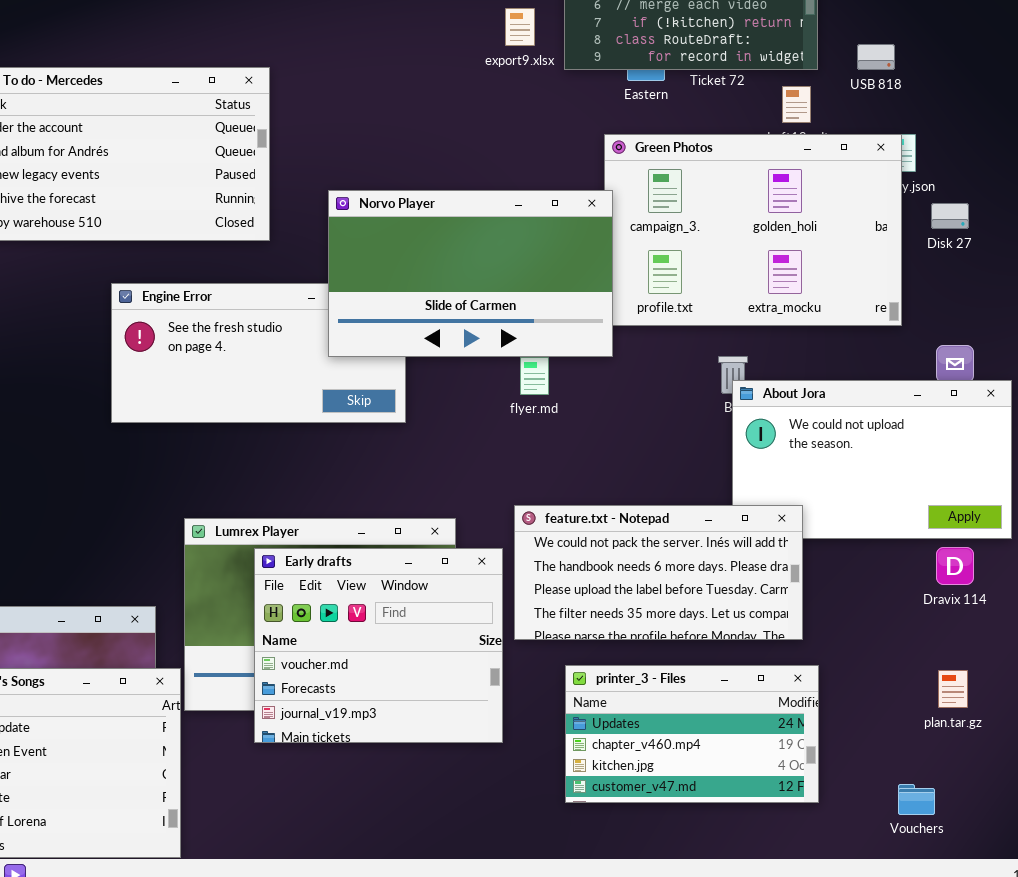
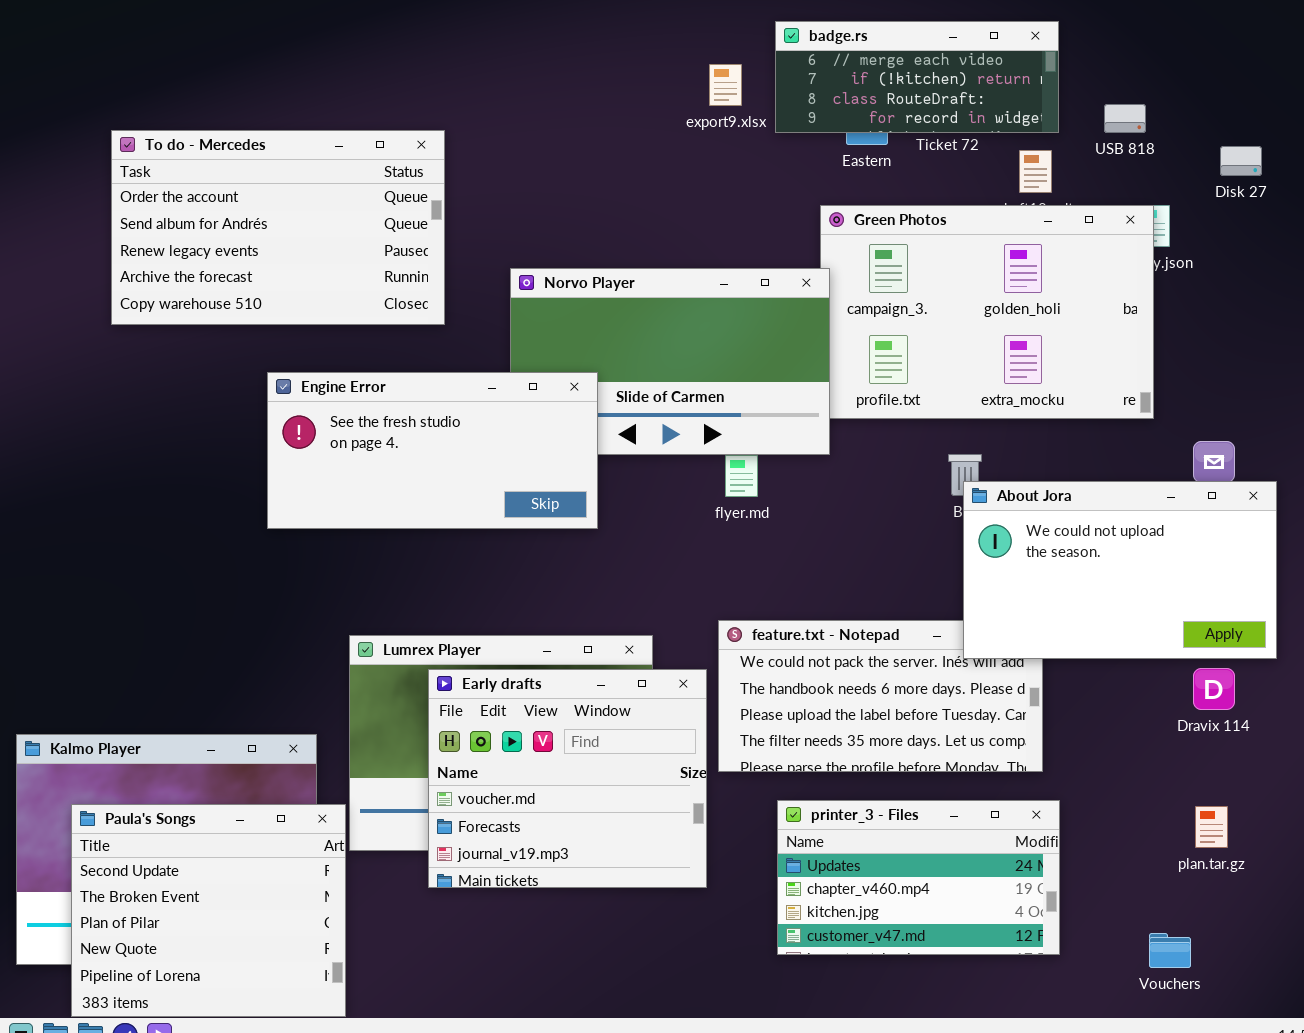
Disk 27: [931,203,969,229] -> [1220,146,1262,176], moved
Engine Error: [111,283,406,423] -> [267,372,598,529], raised
About Jora: [732,380,1012,539] -> [963,481,1277,659], raised

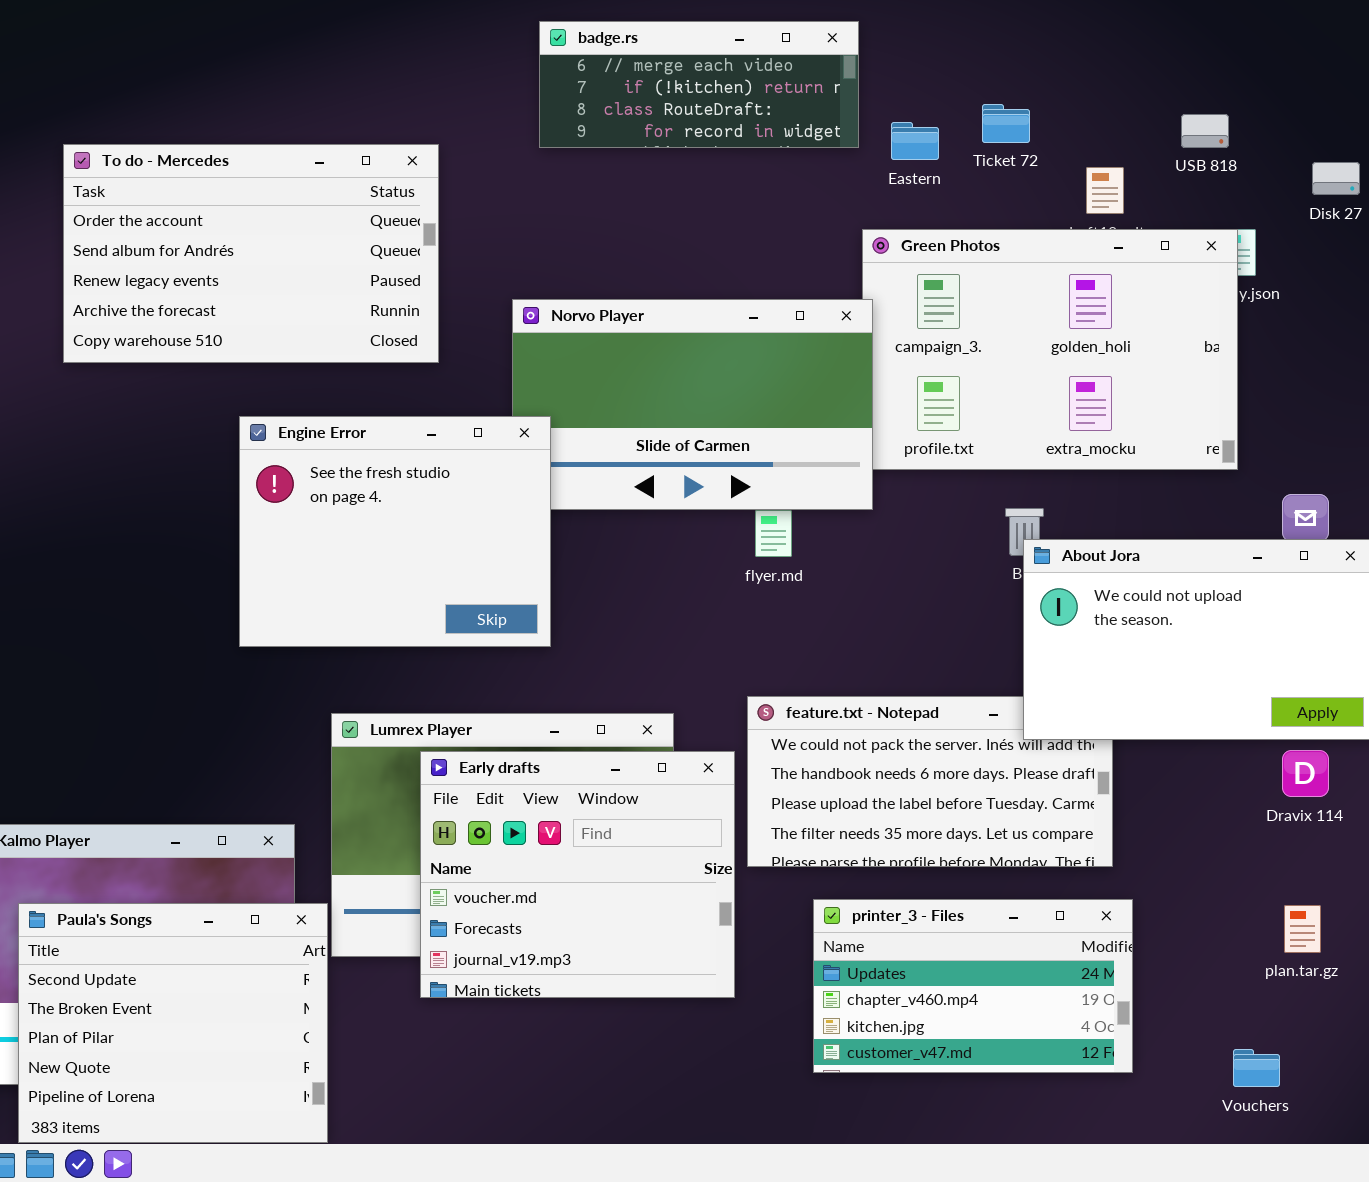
badge.rs: [775,21,1059,133] -> [539,21,859,148], moved
Engine Error: [267,372,598,529] -> [239,416,551,647], resized

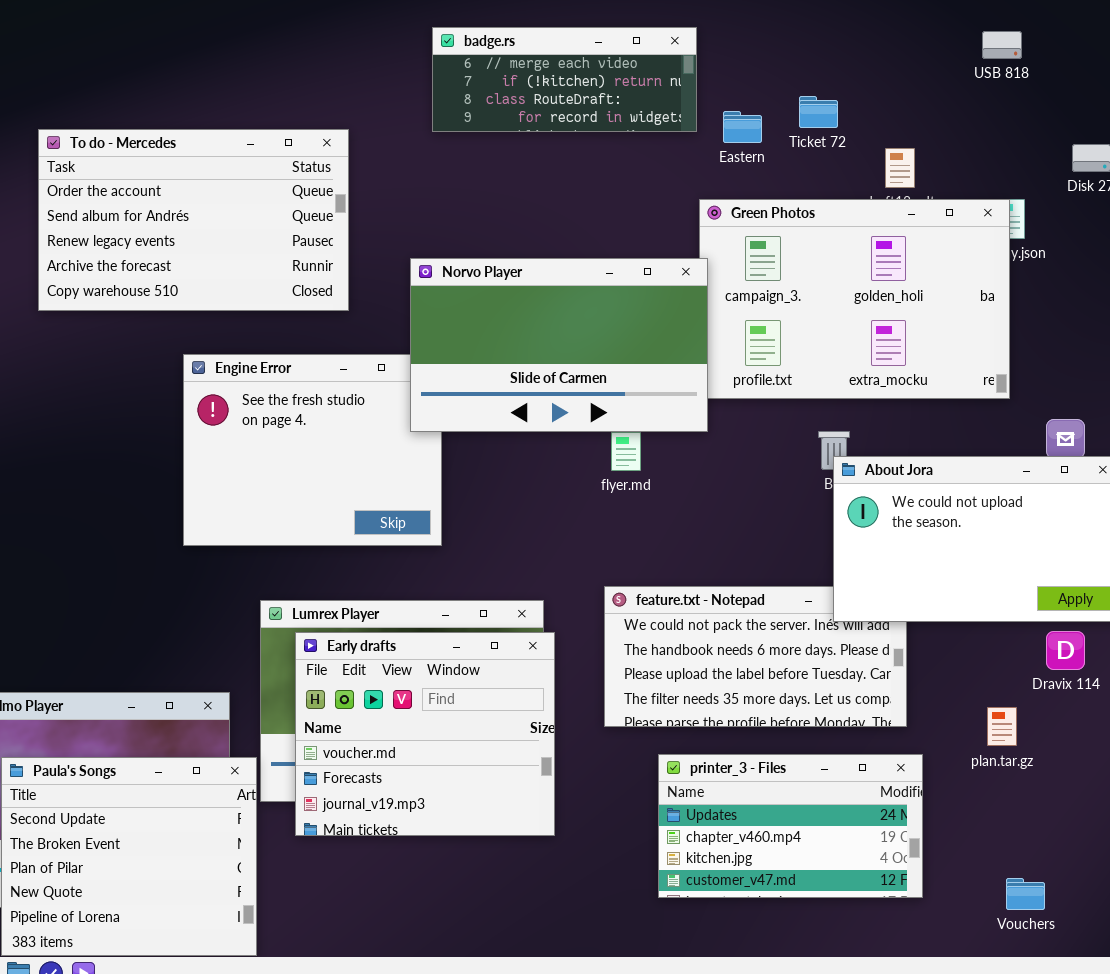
USB 818: [1181,114,1229,148] -> [982,31,1022,59], moved
Norvo Player: [512,299,873,510] -> [410,258,708,432], raised
Early drafts: [420,751,735,998] -> [295,632,555,836], moved
plan.tar.gz: [1284,905,1321,953] -> [987,707,1017,746], moved

